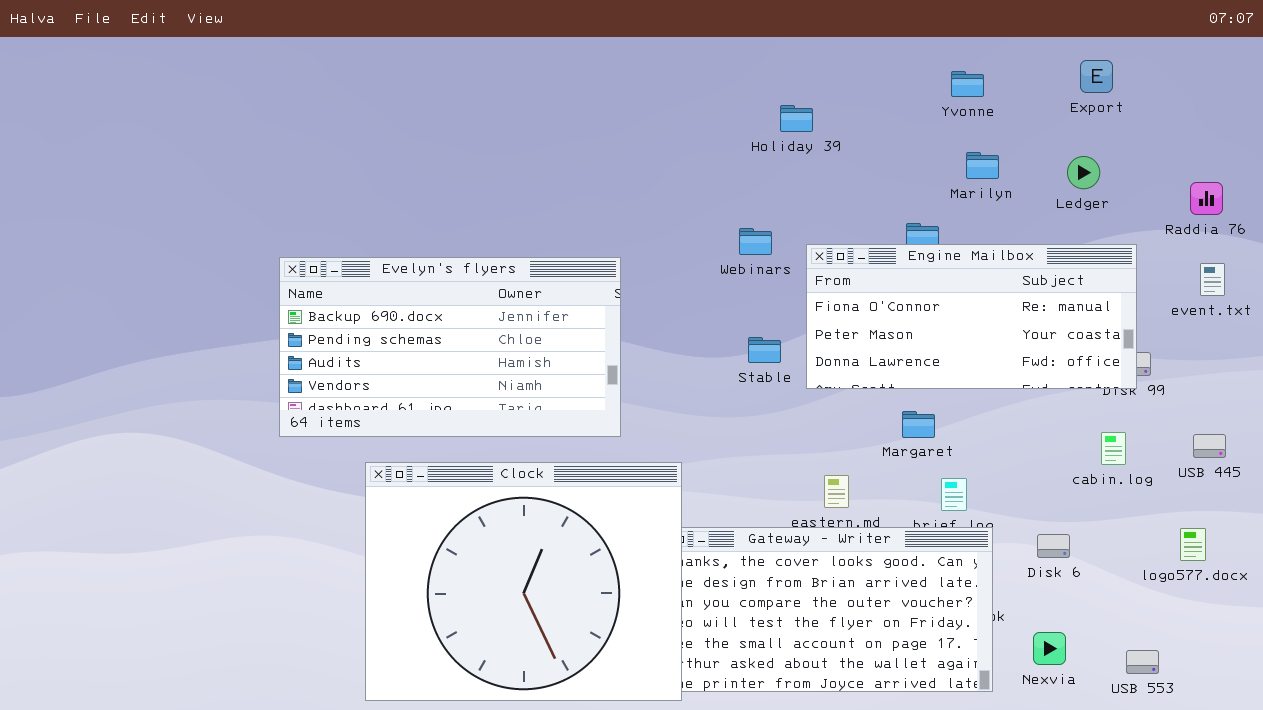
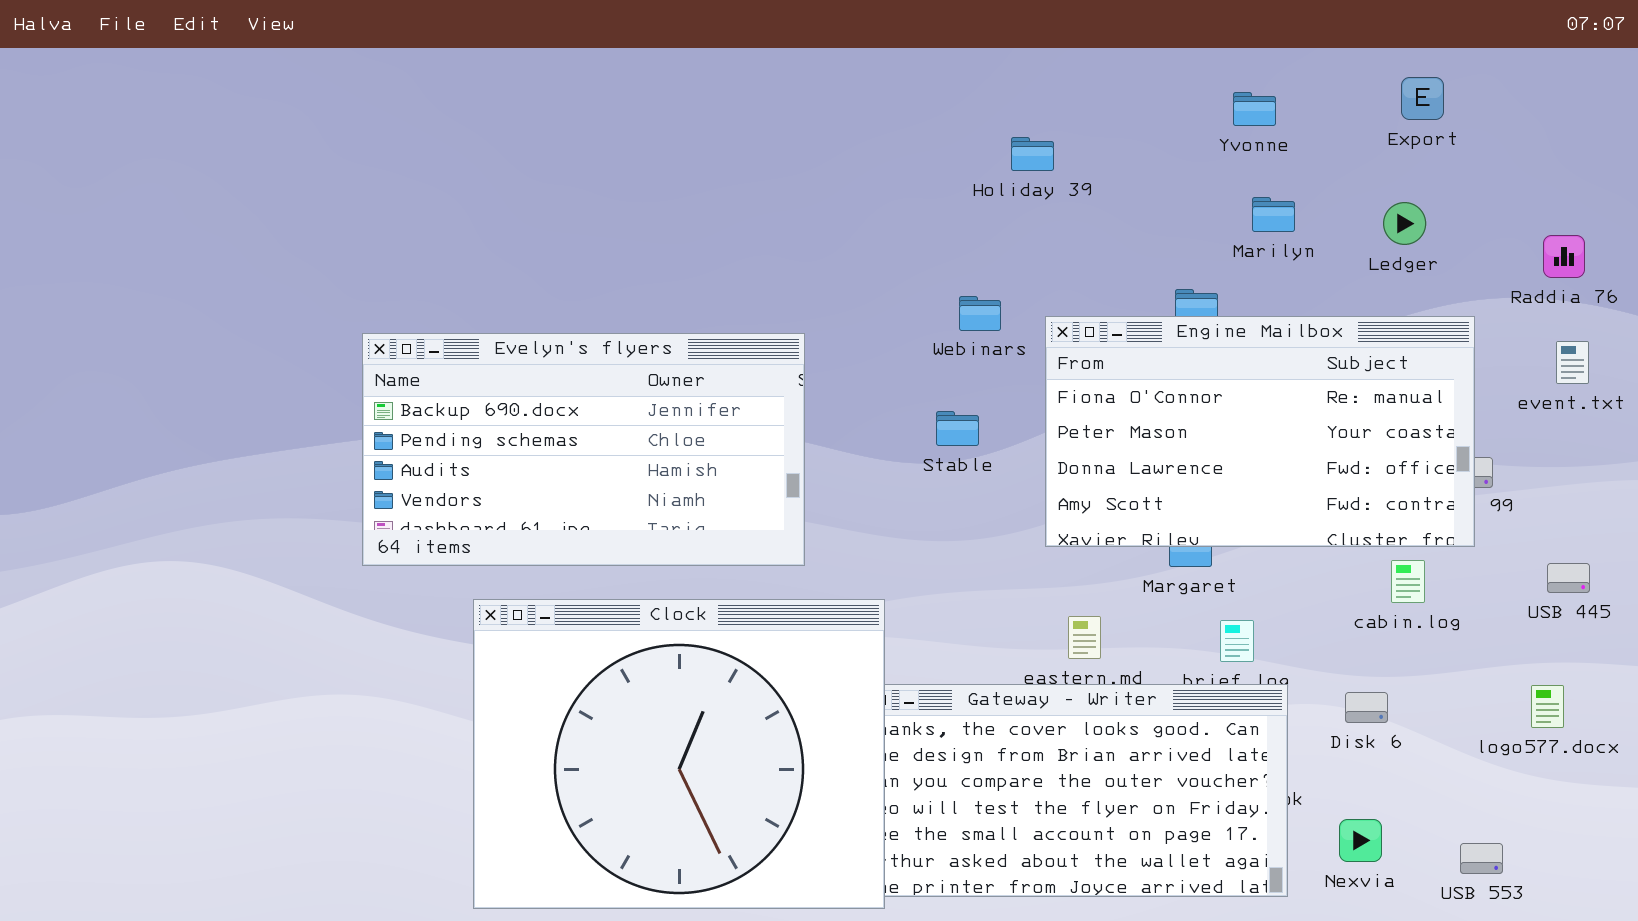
Engine Mailbox: [806,244,1137,389] -> [1045,316,1475,547], resized
Stable: [748,337,781,363] -> [936,411,979,446], moved
cabin.log: [1101,432,1126,465] -> [1391,560,1425,603], moved

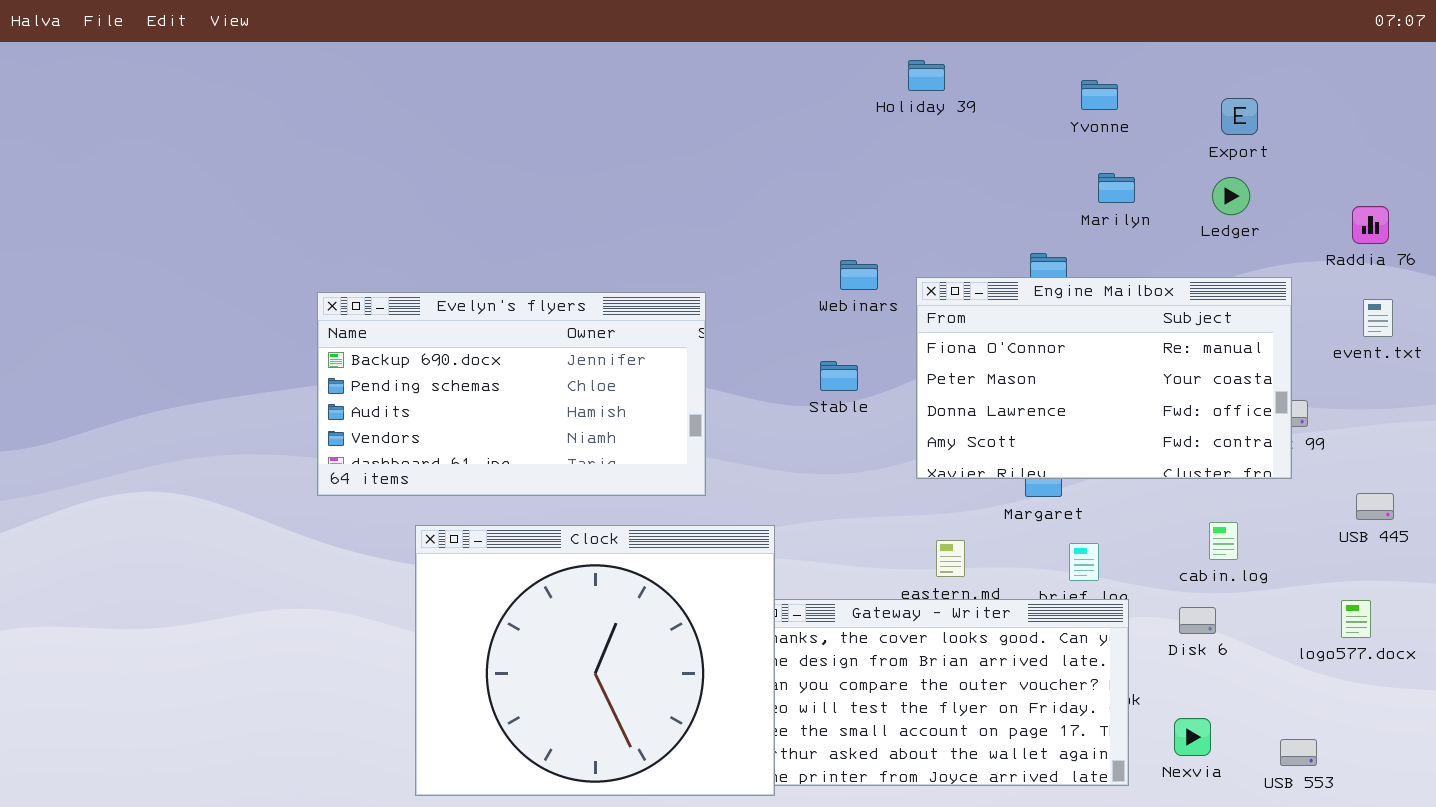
Export: [1401,77,1444,120] -> [1221,98,1258,135], moved
Holiday 39: [1011,137,1054,171] -> [908,60,945,91], moved
cabin.log: [1391,560,1425,603] -> [1209,522,1238,560], moved

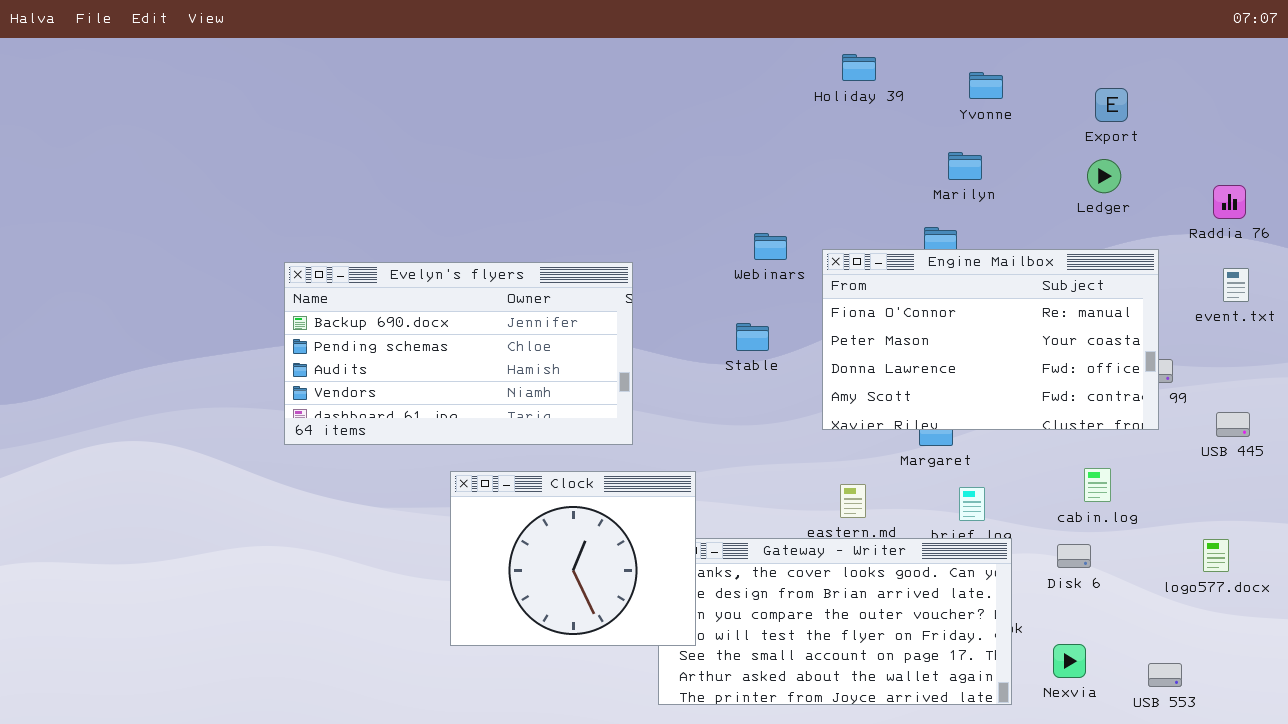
Holiday 39: [908,60,945,91] -> [842,54,876,81], moved
Marilyn: [1098,173,1135,203] -> [948,152,982,180], moved
USB 445: [1356,493,1394,520] -> [1216,412,1250,437], moved
Clock: [415,525,775,796] -> [450,471,696,646], resized

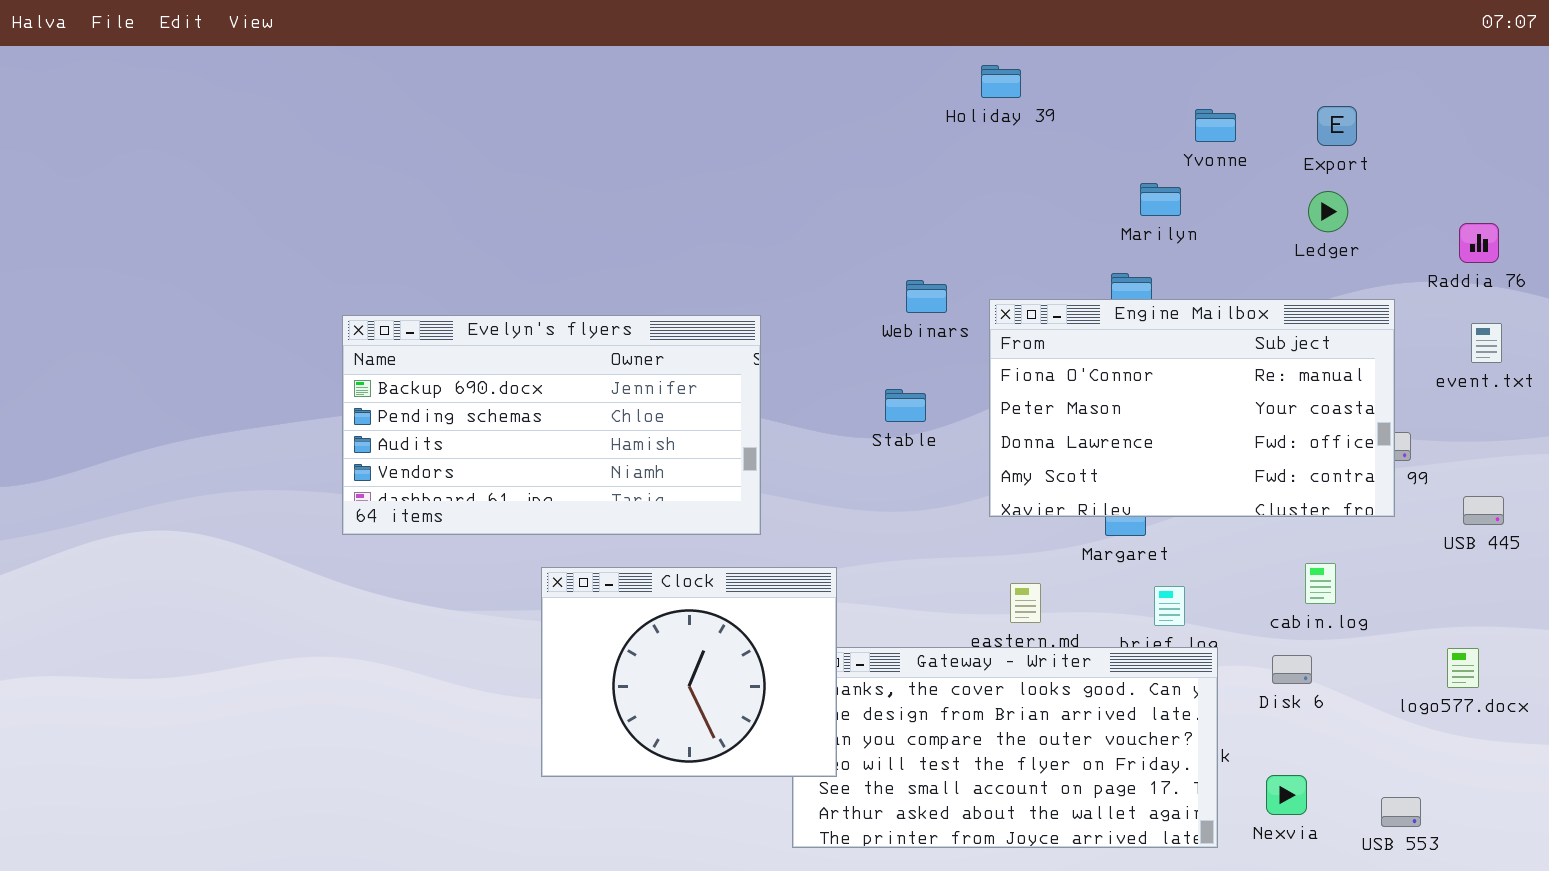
Holiday 39: [842,54,876,81] -> [981,65,1021,98], moved
Yvonne: [969,72,1003,99] -> [1195,109,1236,142], moved

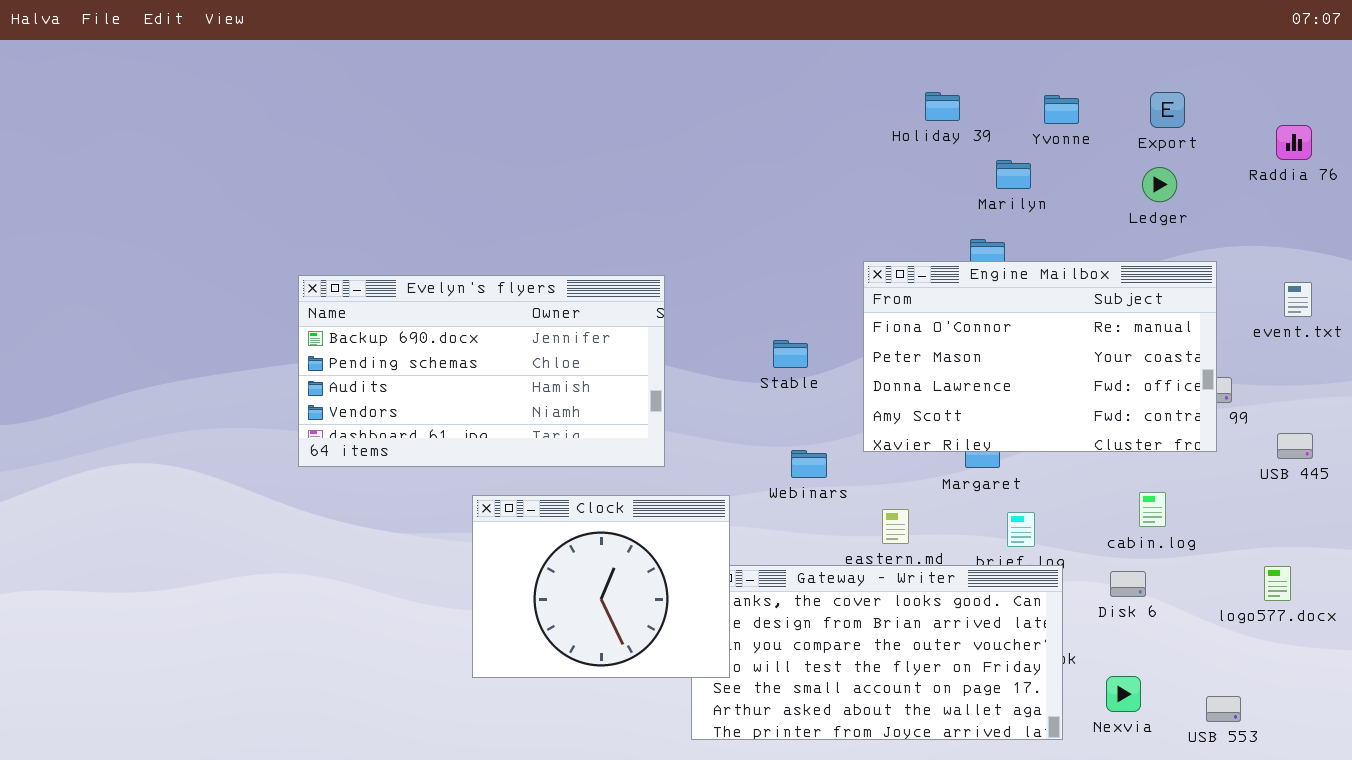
Holiday 39: [981,65,1021,98] -> [925,92,960,121], moved
Raddia 76: [1459,223,1499,263] -> [1276,125,1312,160], moved
Webinars: [906,280,947,313] -> [791,450,827,478], moved

